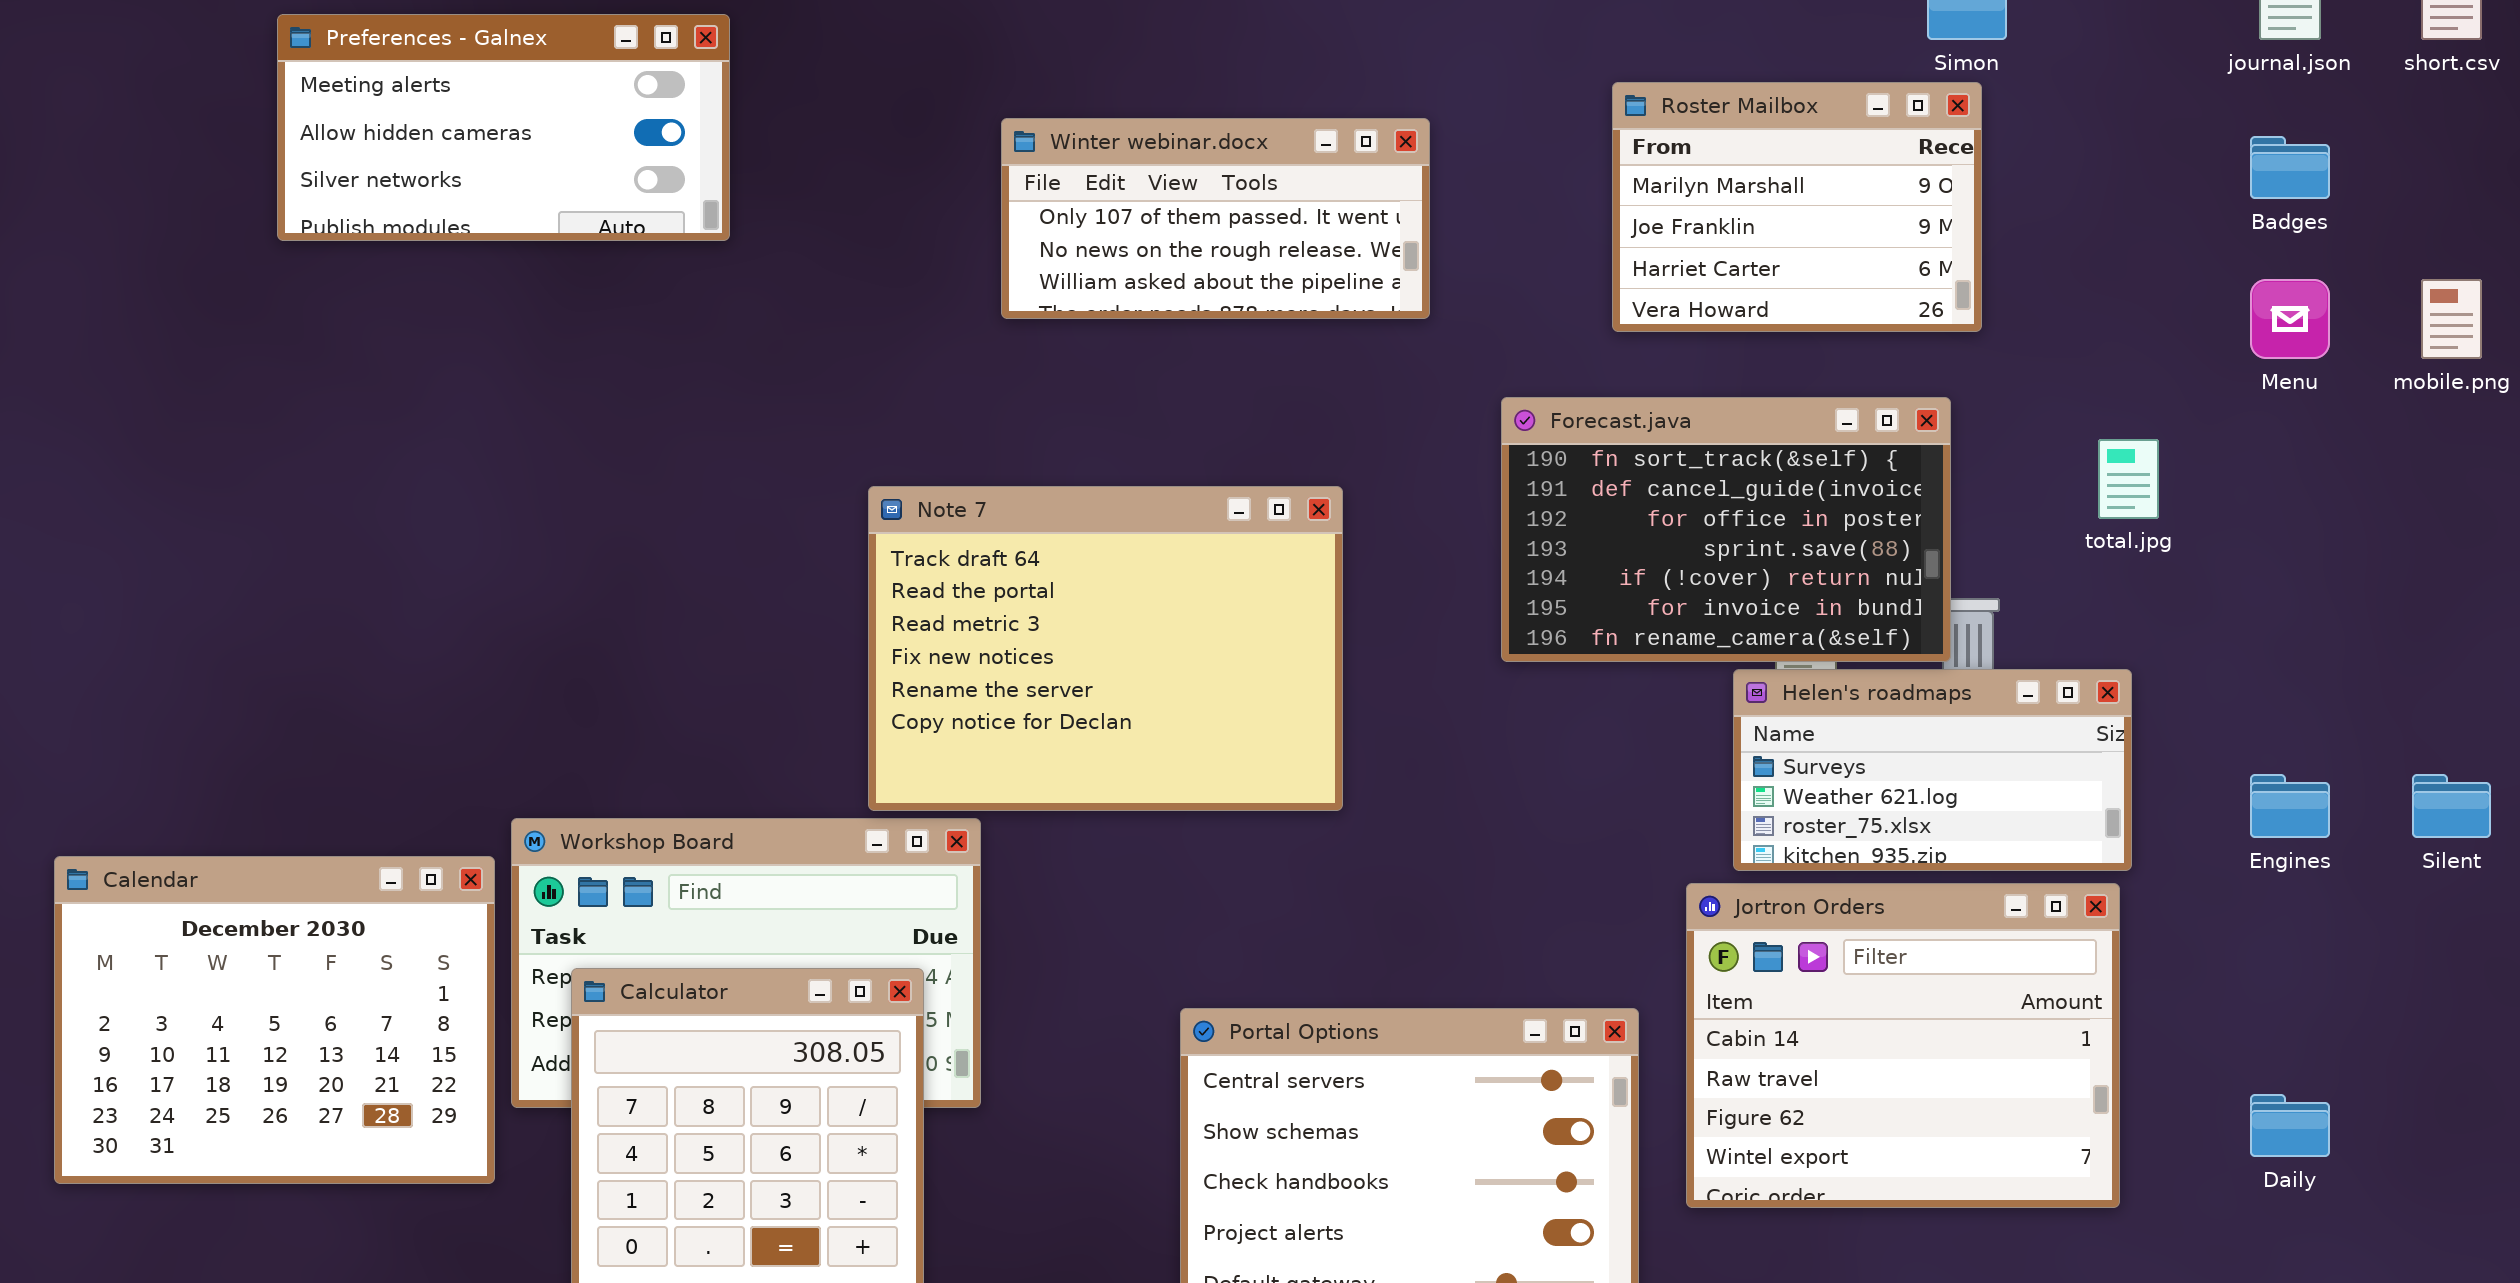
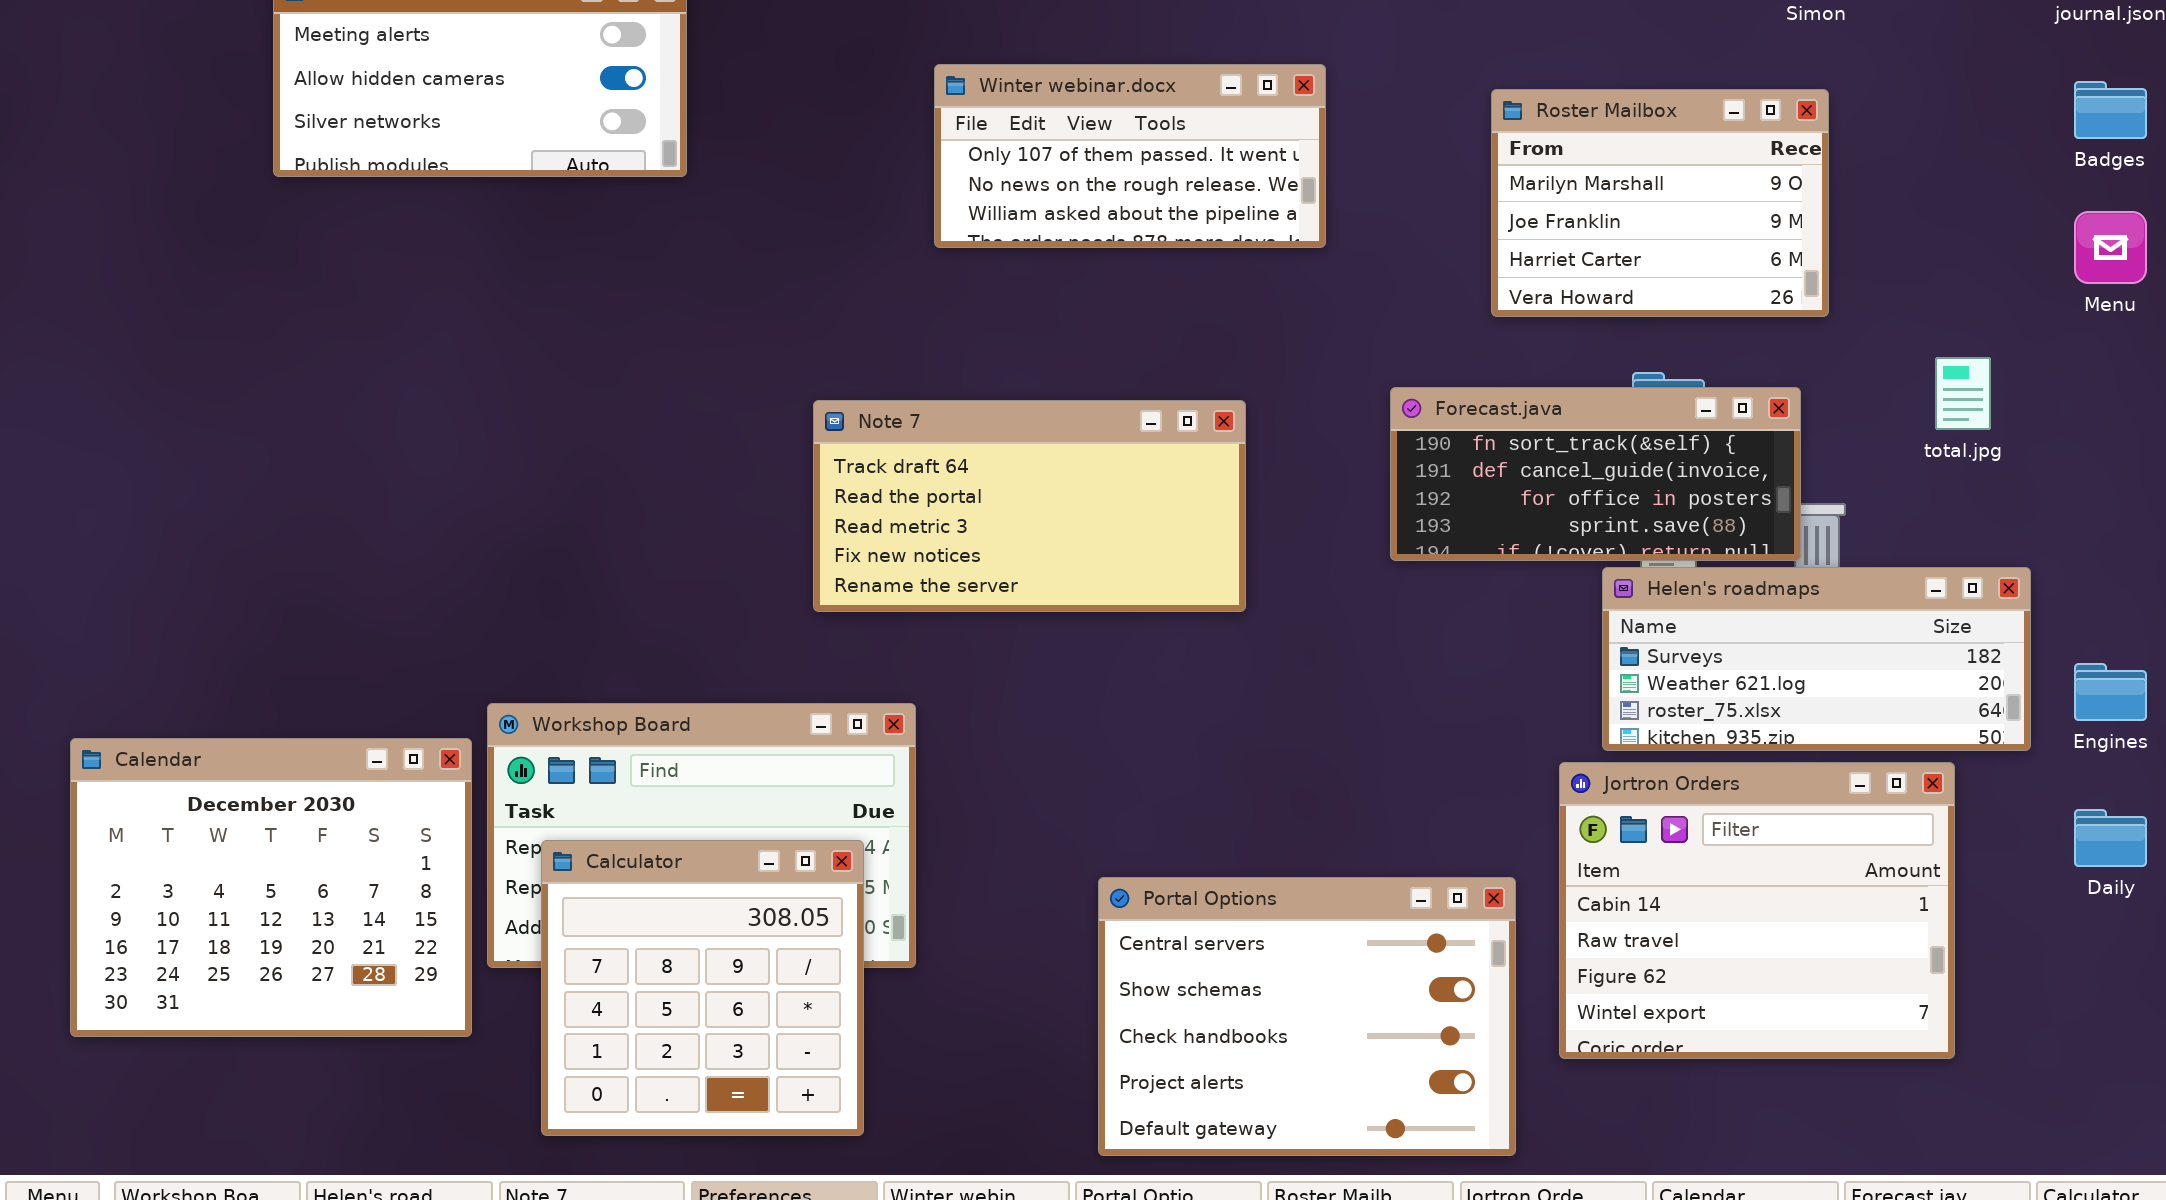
Roster Mailbox: [1612,82,1982,332] -> [1491,89,1829,317], moved
Forecast.java: [1501,397,1951,662] -> [1390,387,1801,561], resized
Note 7: [868,486,1343,811] -> [813,400,1246,612], resized
Helen's roadmaps: [1733,669,2132,871] -> [1602,567,2031,751], resized
Daily: [2250,1094,2330,1157] -> [2074,809,2147,867], moved

